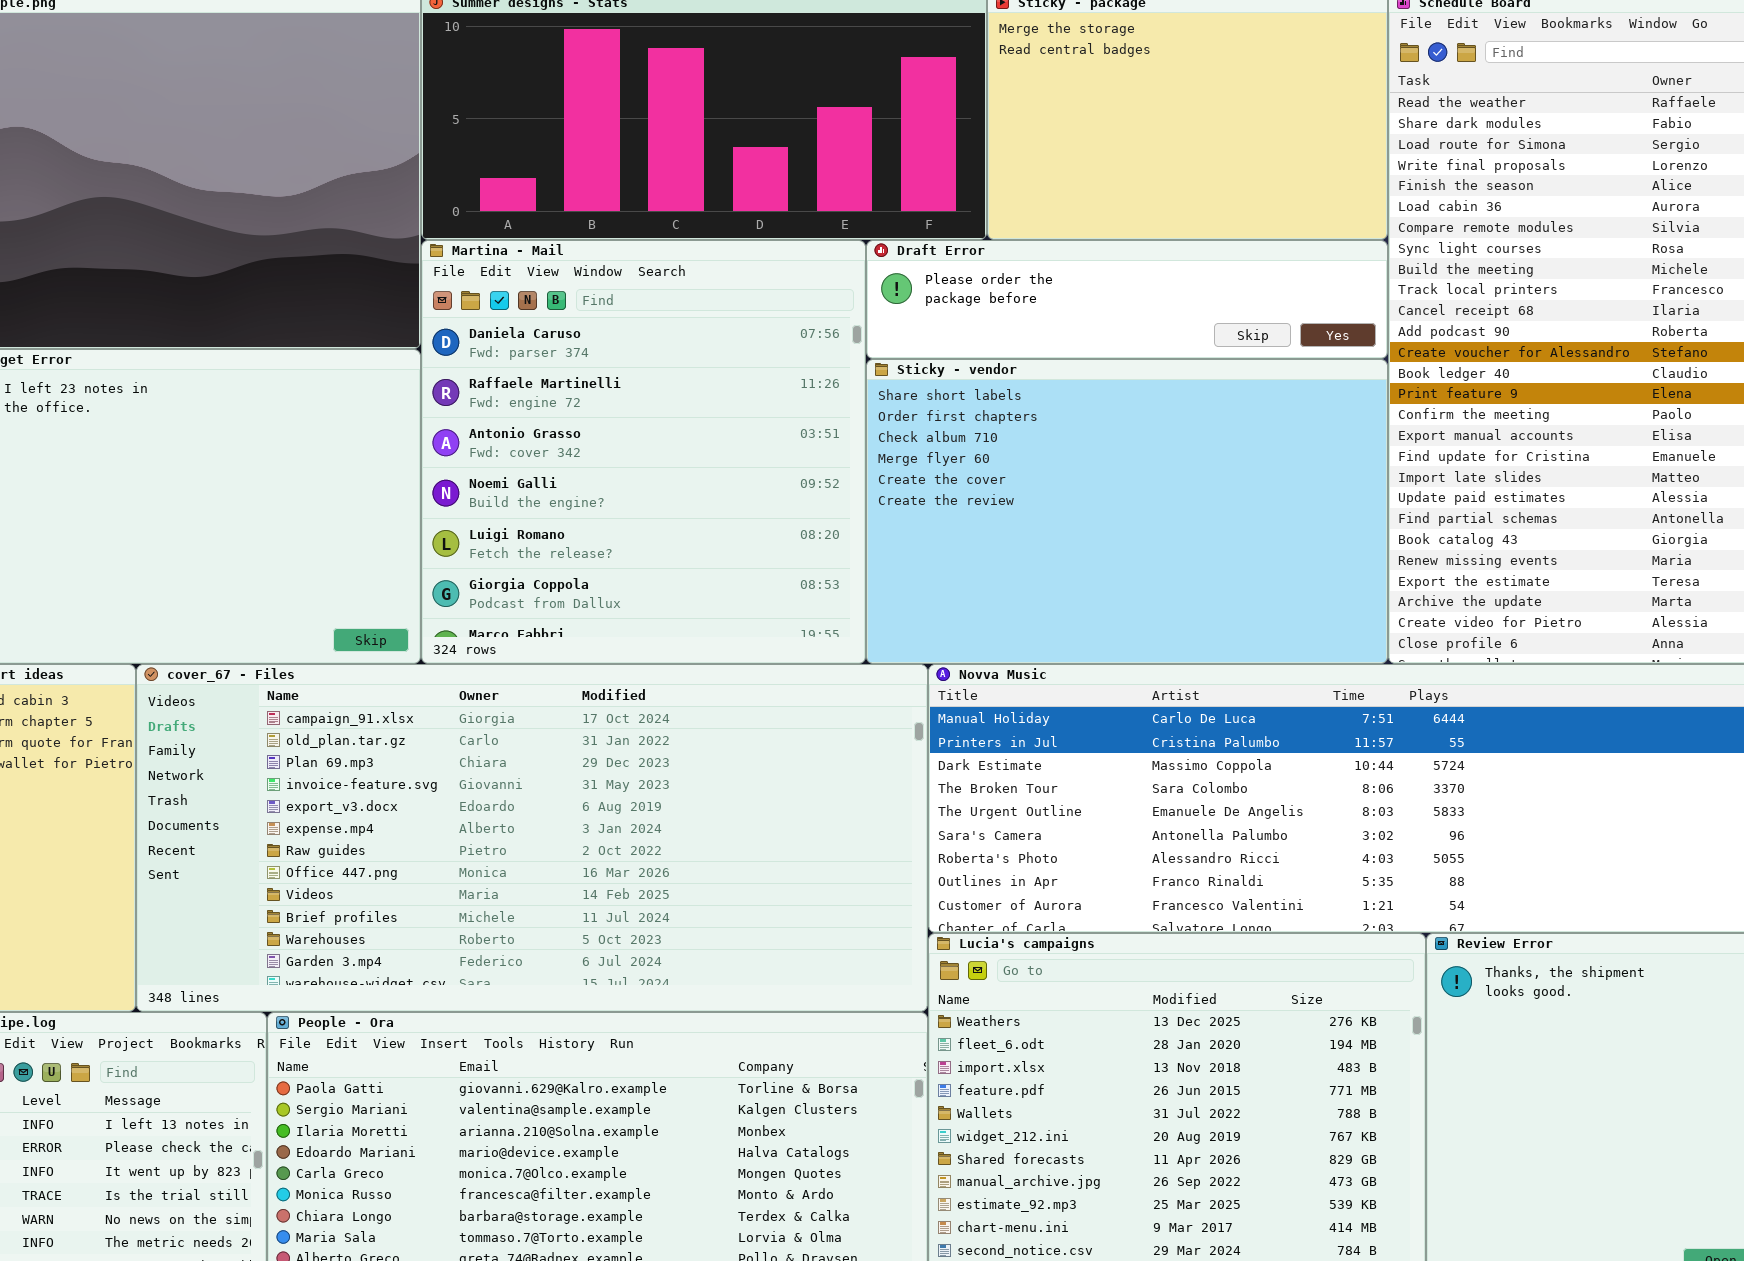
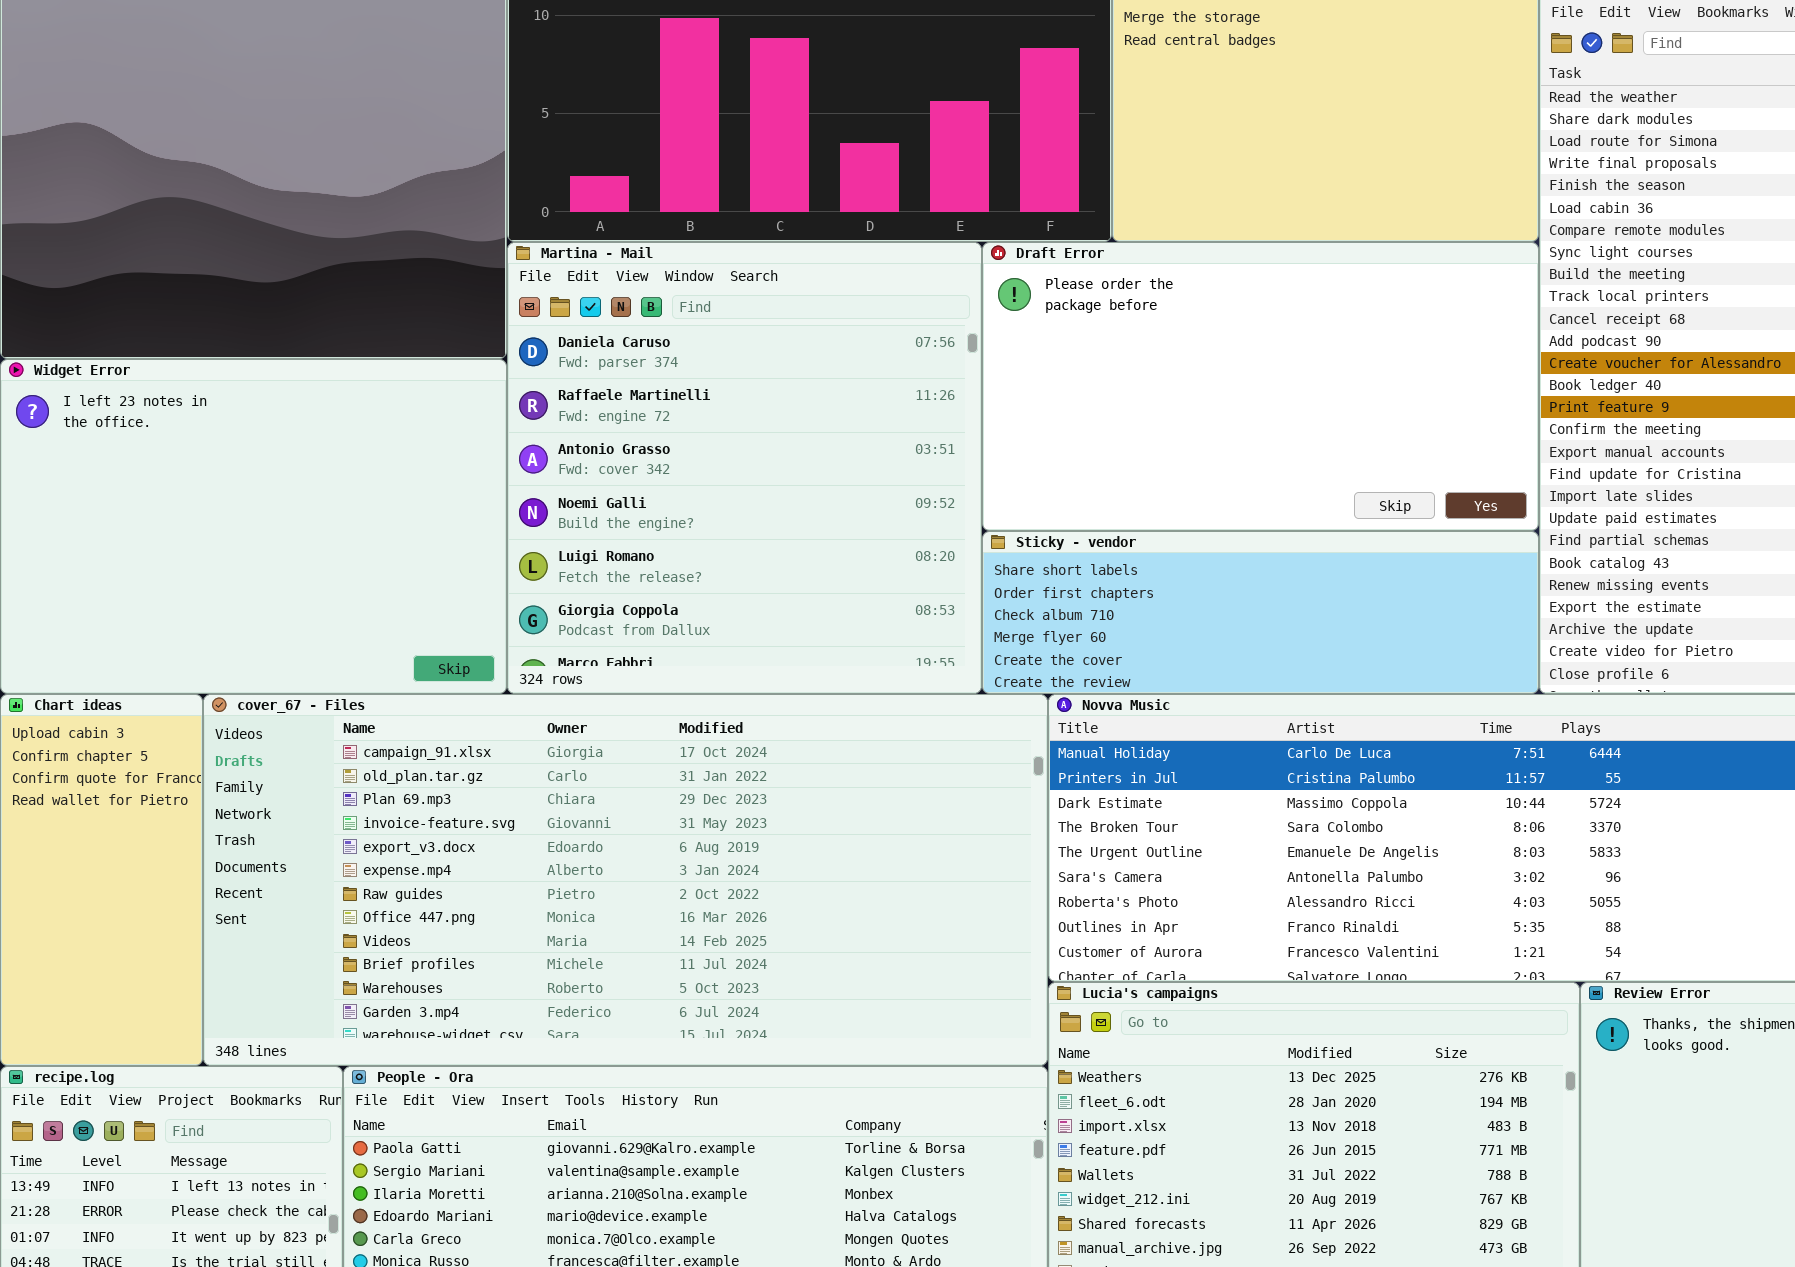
Draft Error: [866,240,1388,359] -> [982,242,1539,531], resized
Sticky - vendor: [866,359,1388,664] -> [982,531,1539,694], resized

